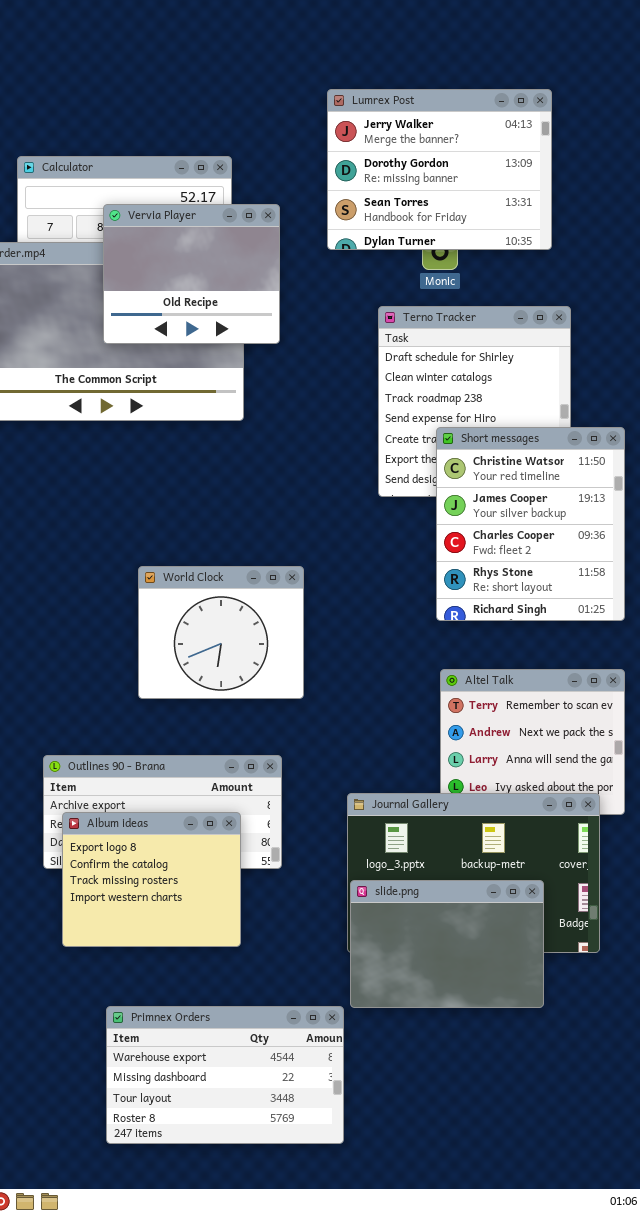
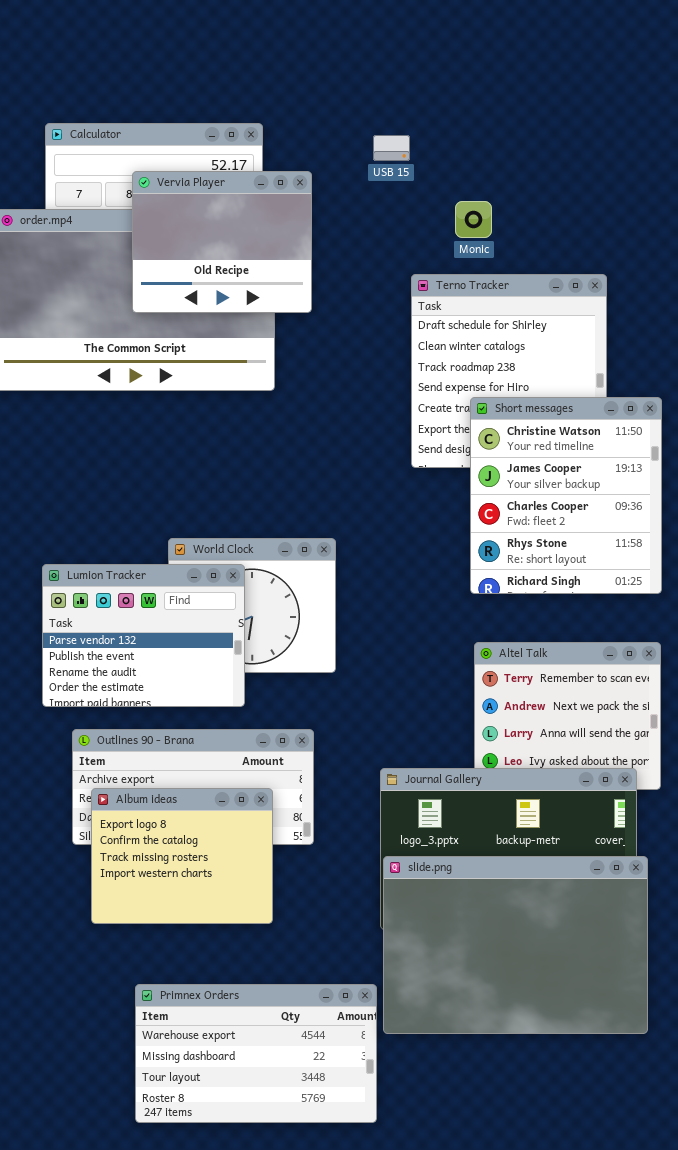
Lumrex Post: [327,89,552,250] -> none, closed
Lumion Tracker: none -> [42,564,245,707], opened
slide.png: [350,880,544,1008] -> [383,856,648,1034], resized

